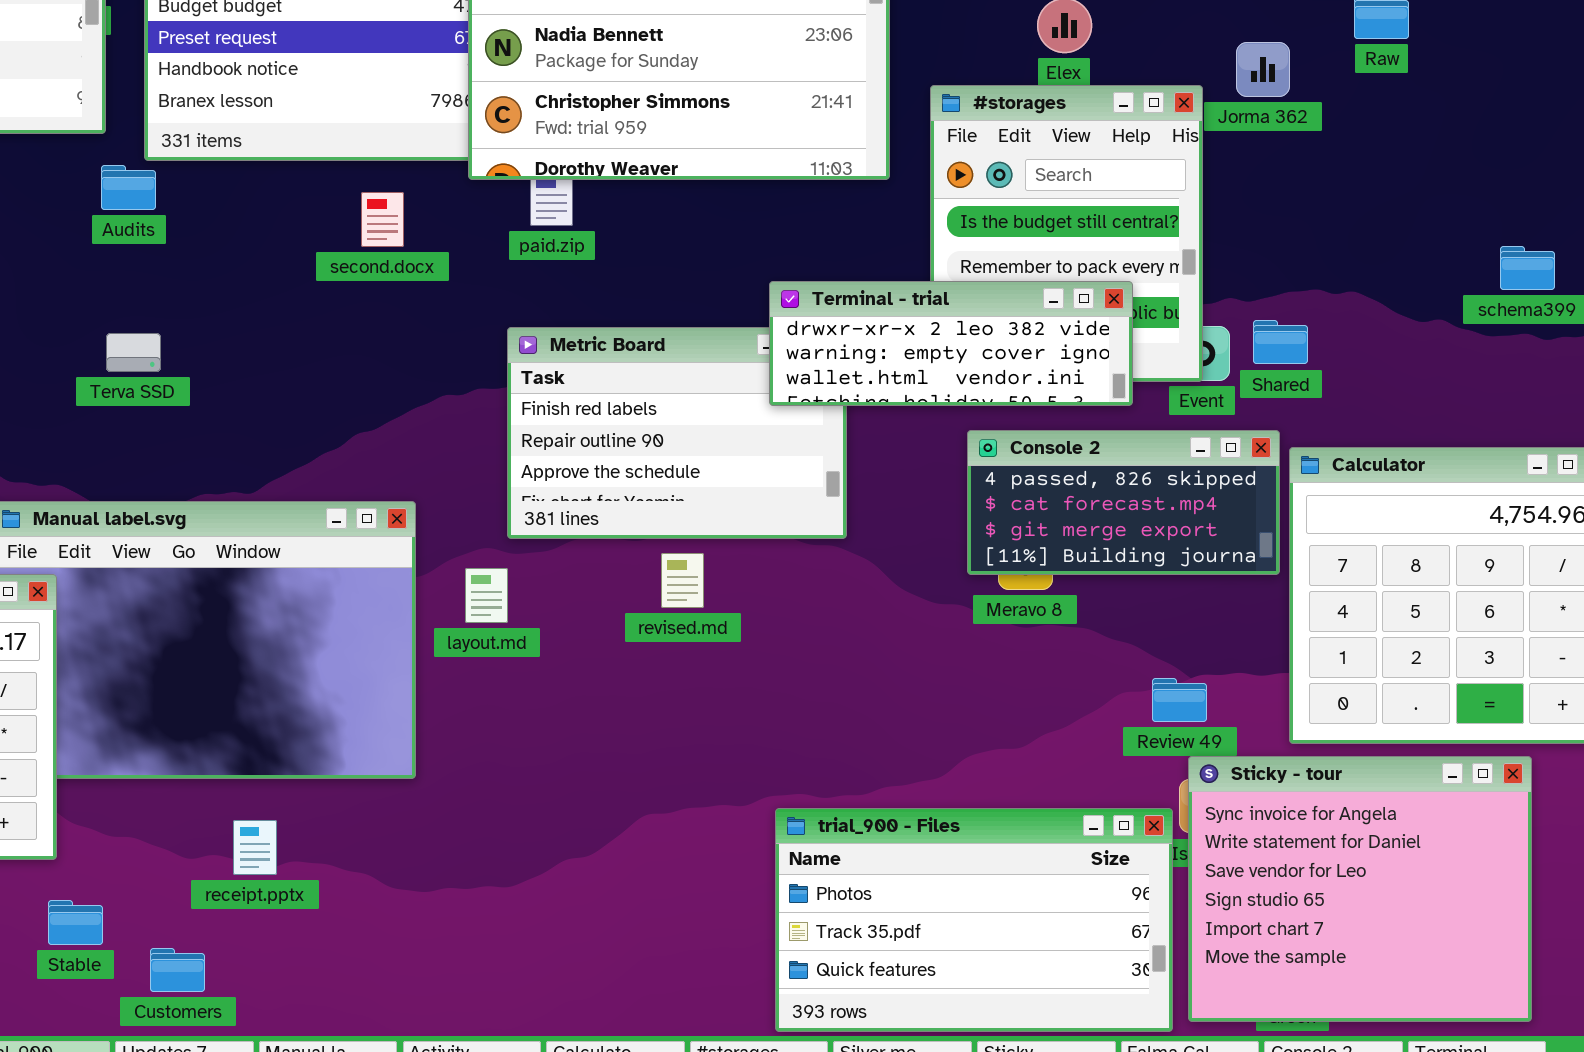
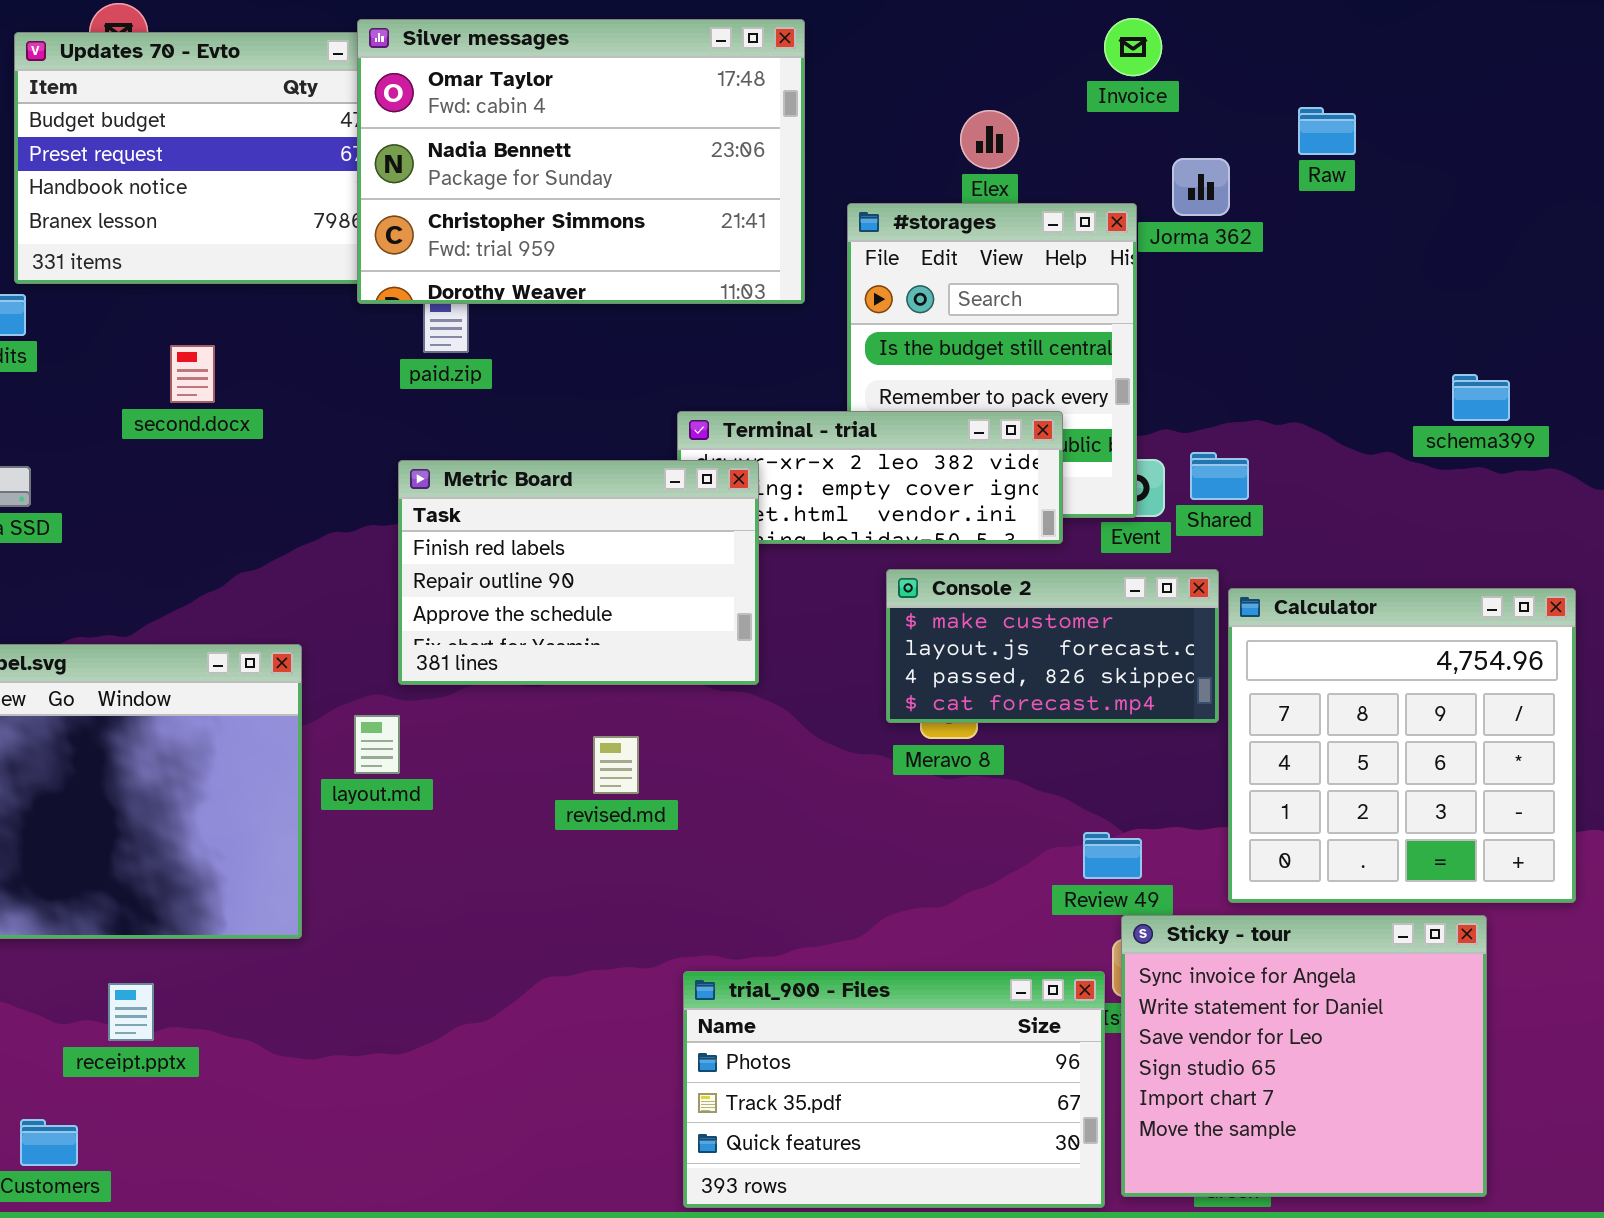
second.docx: [361,192,404,247] -> [170,345,215,403], moved
Metric Board: [507,327,847,539] -> [398,460,759,685], raised
Console 2: [967,430,1280,575] -> [886,569,1219,723], scrolled up 2 rows
revised.md: [661,553,704,608] -> [593,736,639,794], moved

